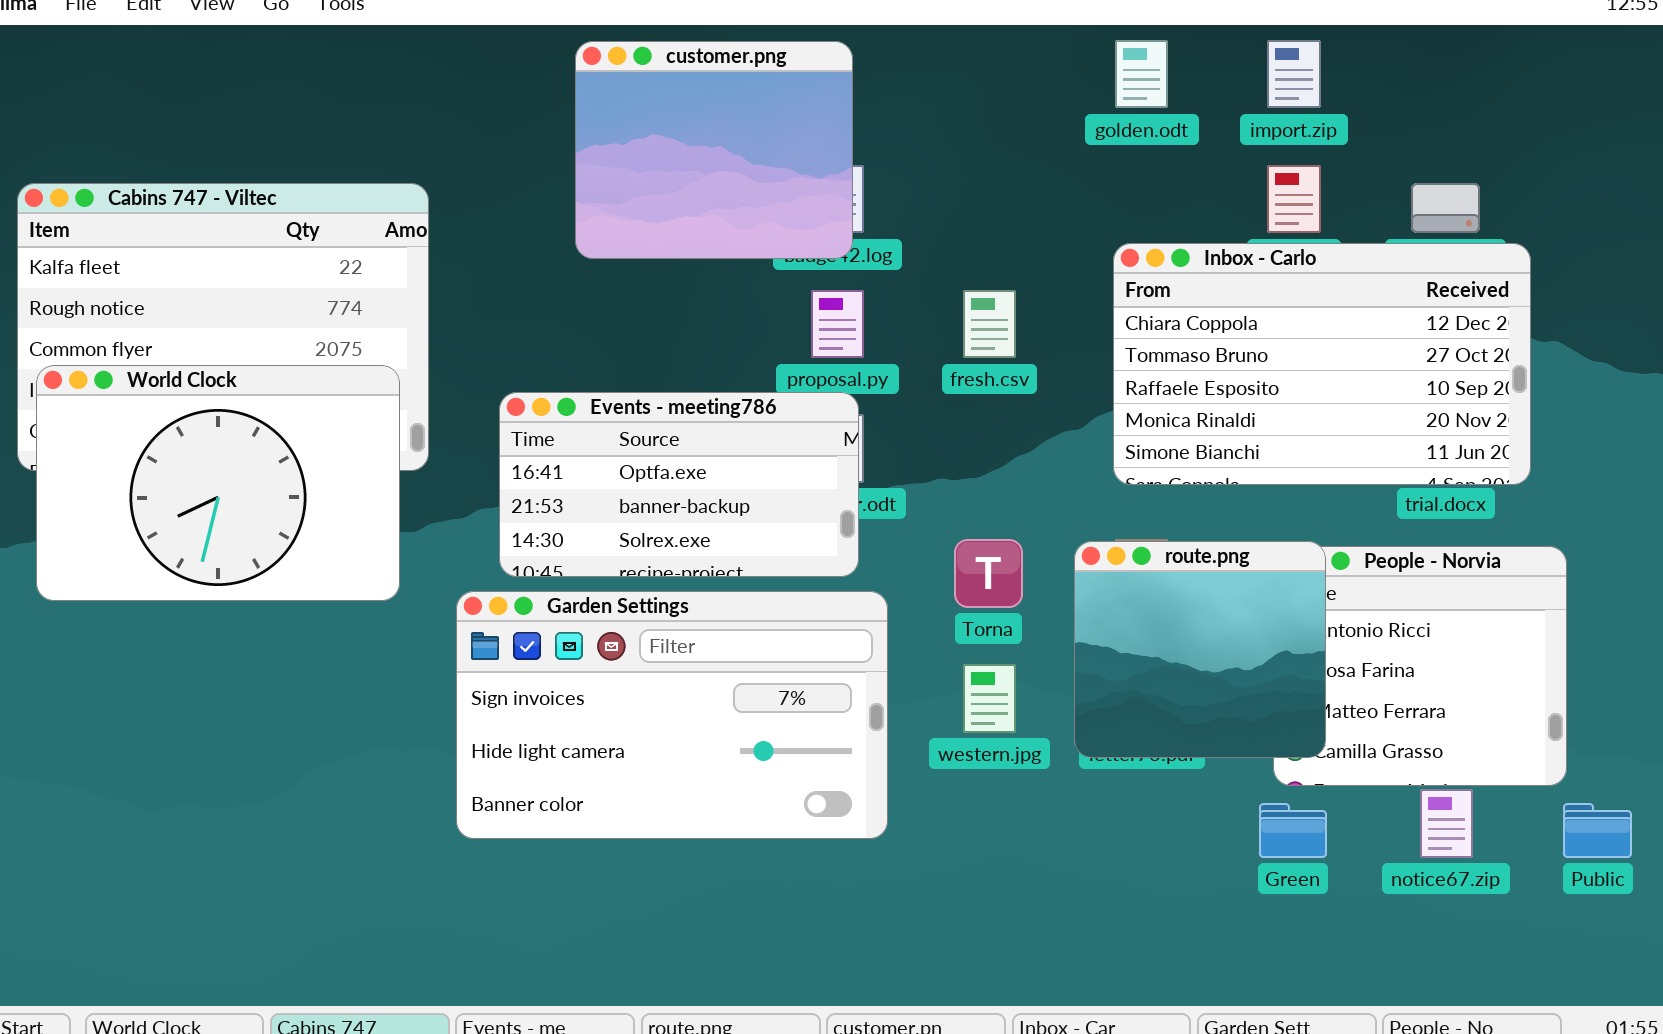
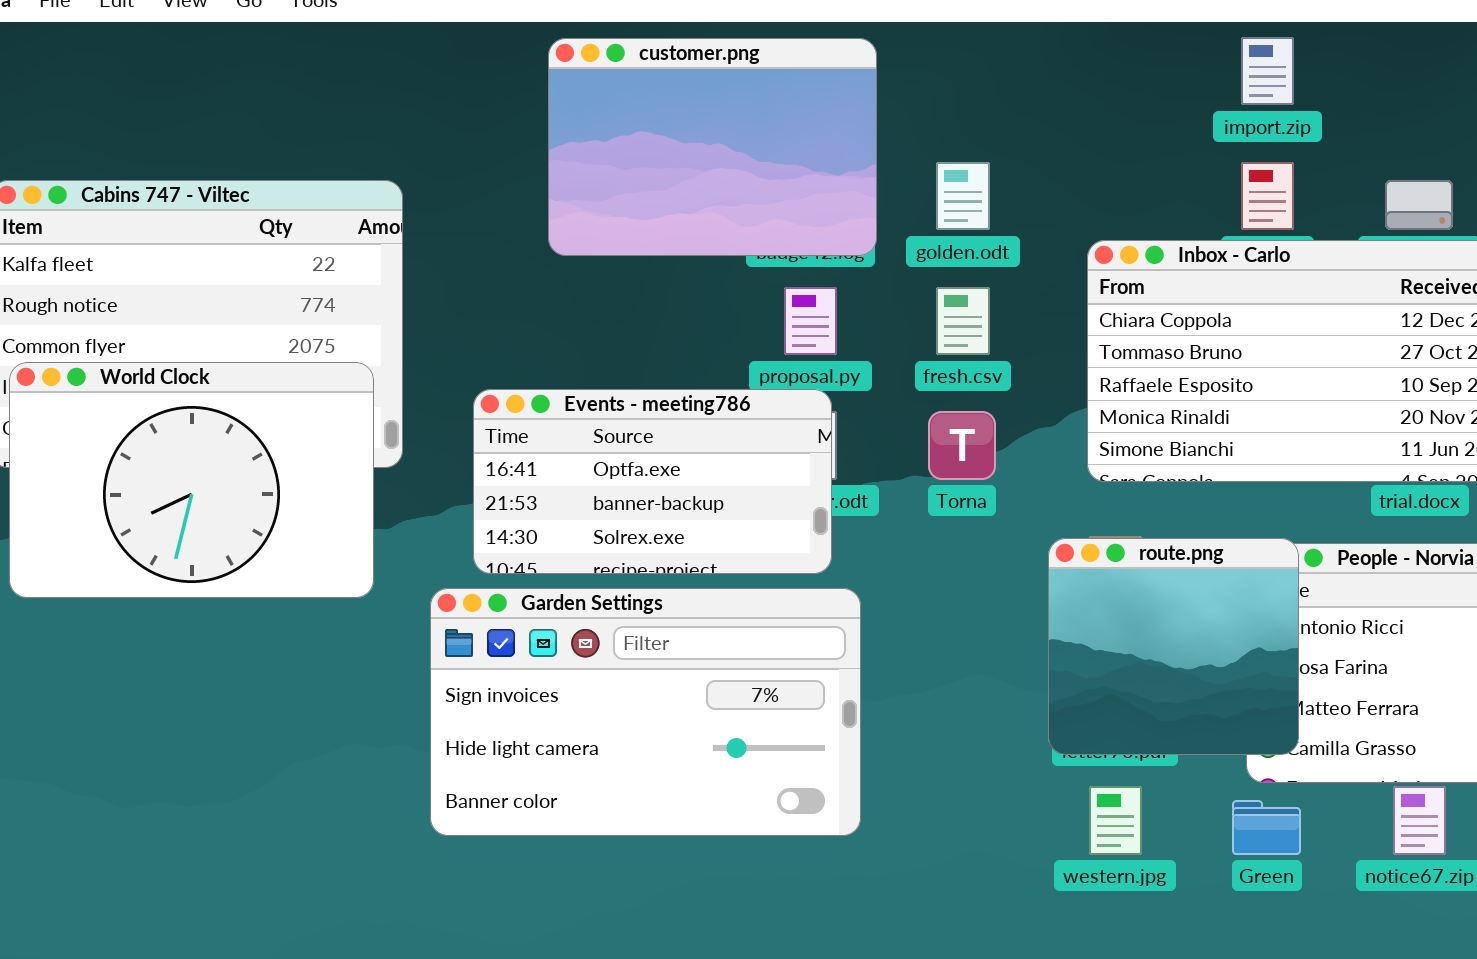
golden.odt: [1115,40,1168,108] -> [936,162,990,230], moved
customer.png: [575,41,853,259] -> [548,38,877,256], resized
Torna: [954,539,1023,608] -> [928,411,996,480], moved
western.jpg: [963,664,1016,733] -> [1089,786,1142,855], moved

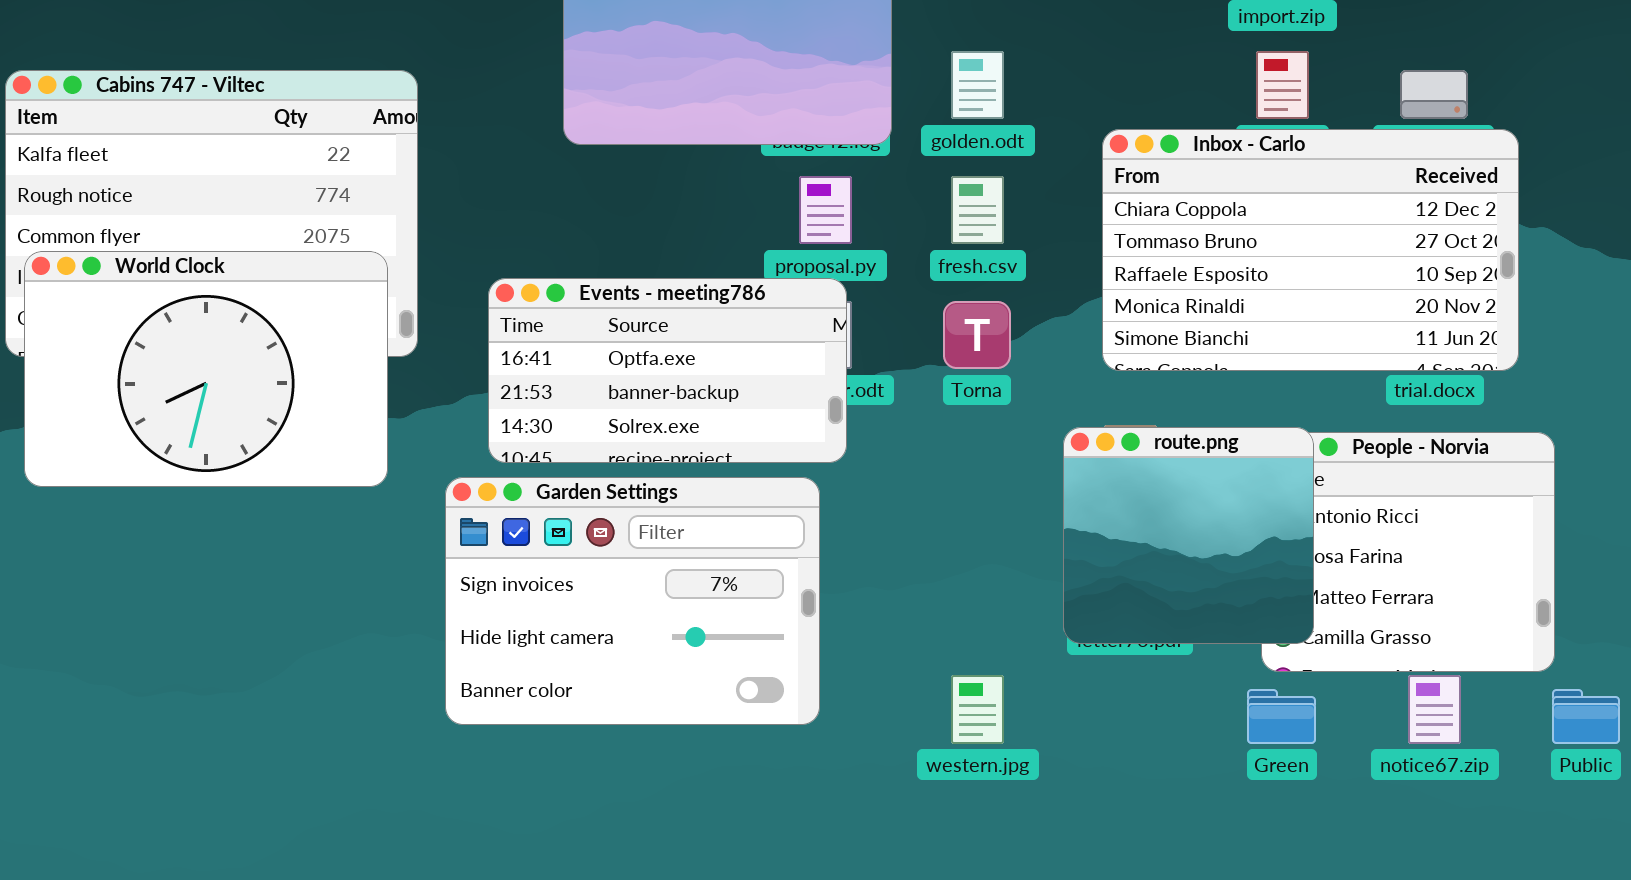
Garden Settings: [430,588,861,836] -> [445,477,820,725], resized
western.jpg: [1089,786,1142,855] -> [951,675,1004,744], moved

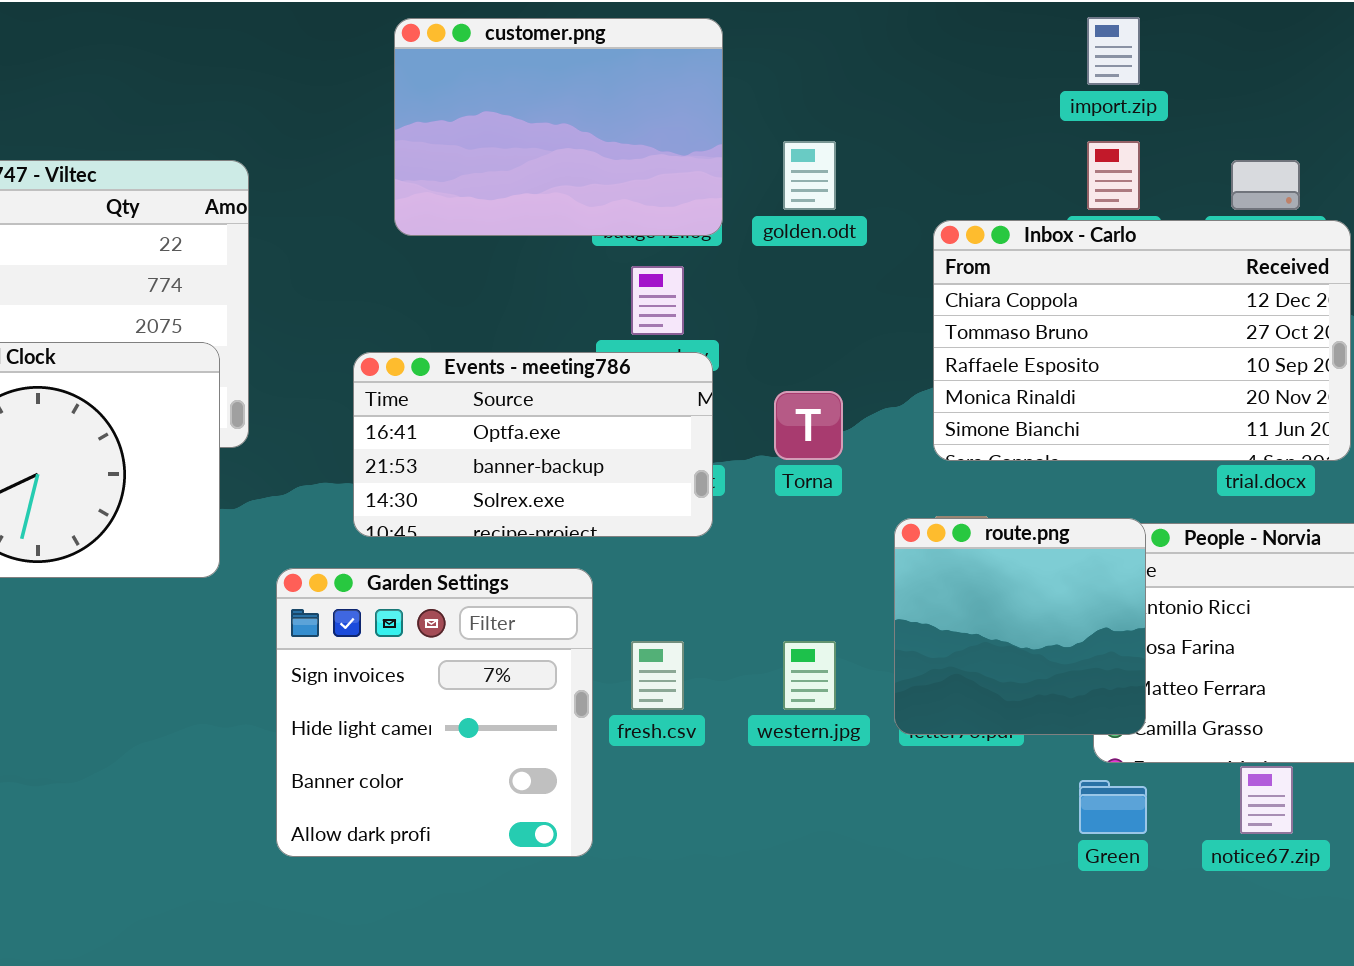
fresh.csv: [951,176,1004,244] -> [631,641,684,710], moved
Events - meeting786: [488,278,847,463] -> [353,352,713,537], moved
Garden Settings: [445,477,820,725] -> [276,568,593,857], resized
western.jpg: [951,675,1004,744] -> [783,641,836,710], moved

